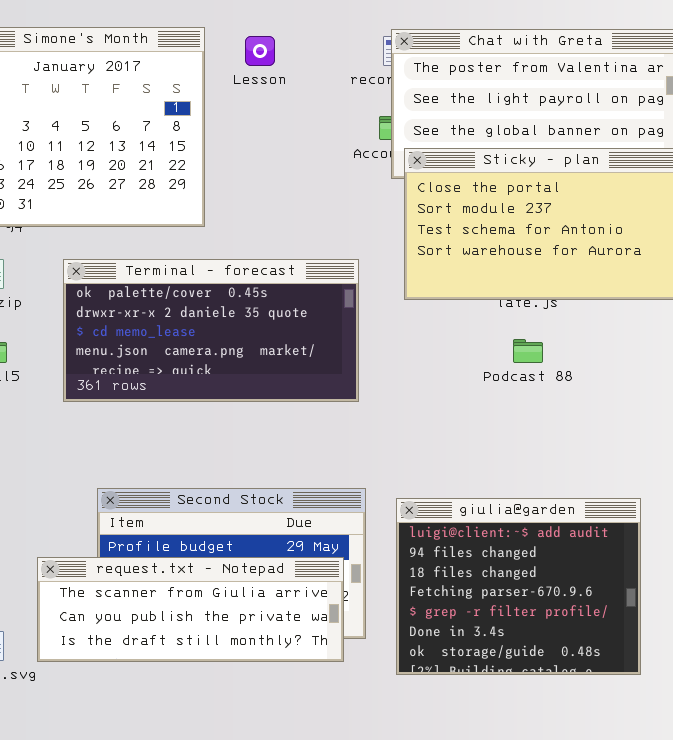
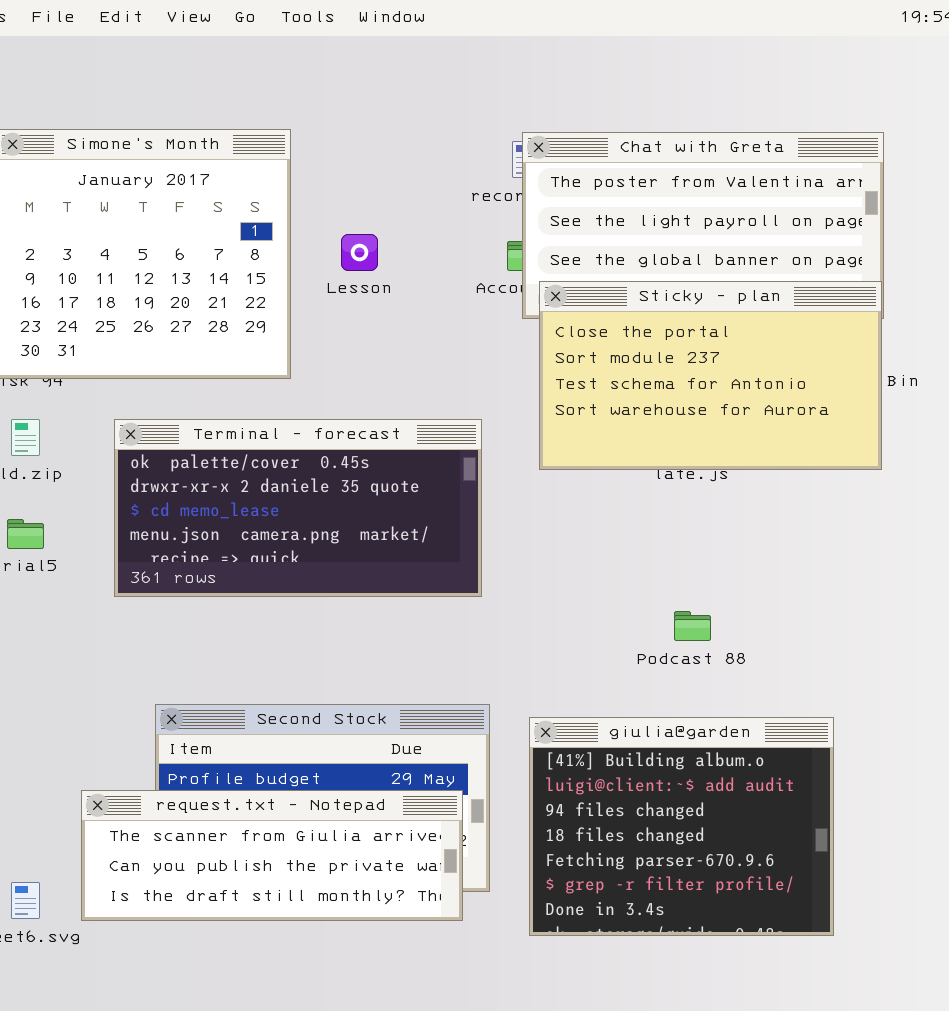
Lesson: [245,36,275,66] -> [341,234,378,271], moved
Podcast 88: [513,339,543,363] -> [674,611,711,641], moved
giulia@garden: [396,498,641,675] -> [529,717,834,936], scrolled up 1 row

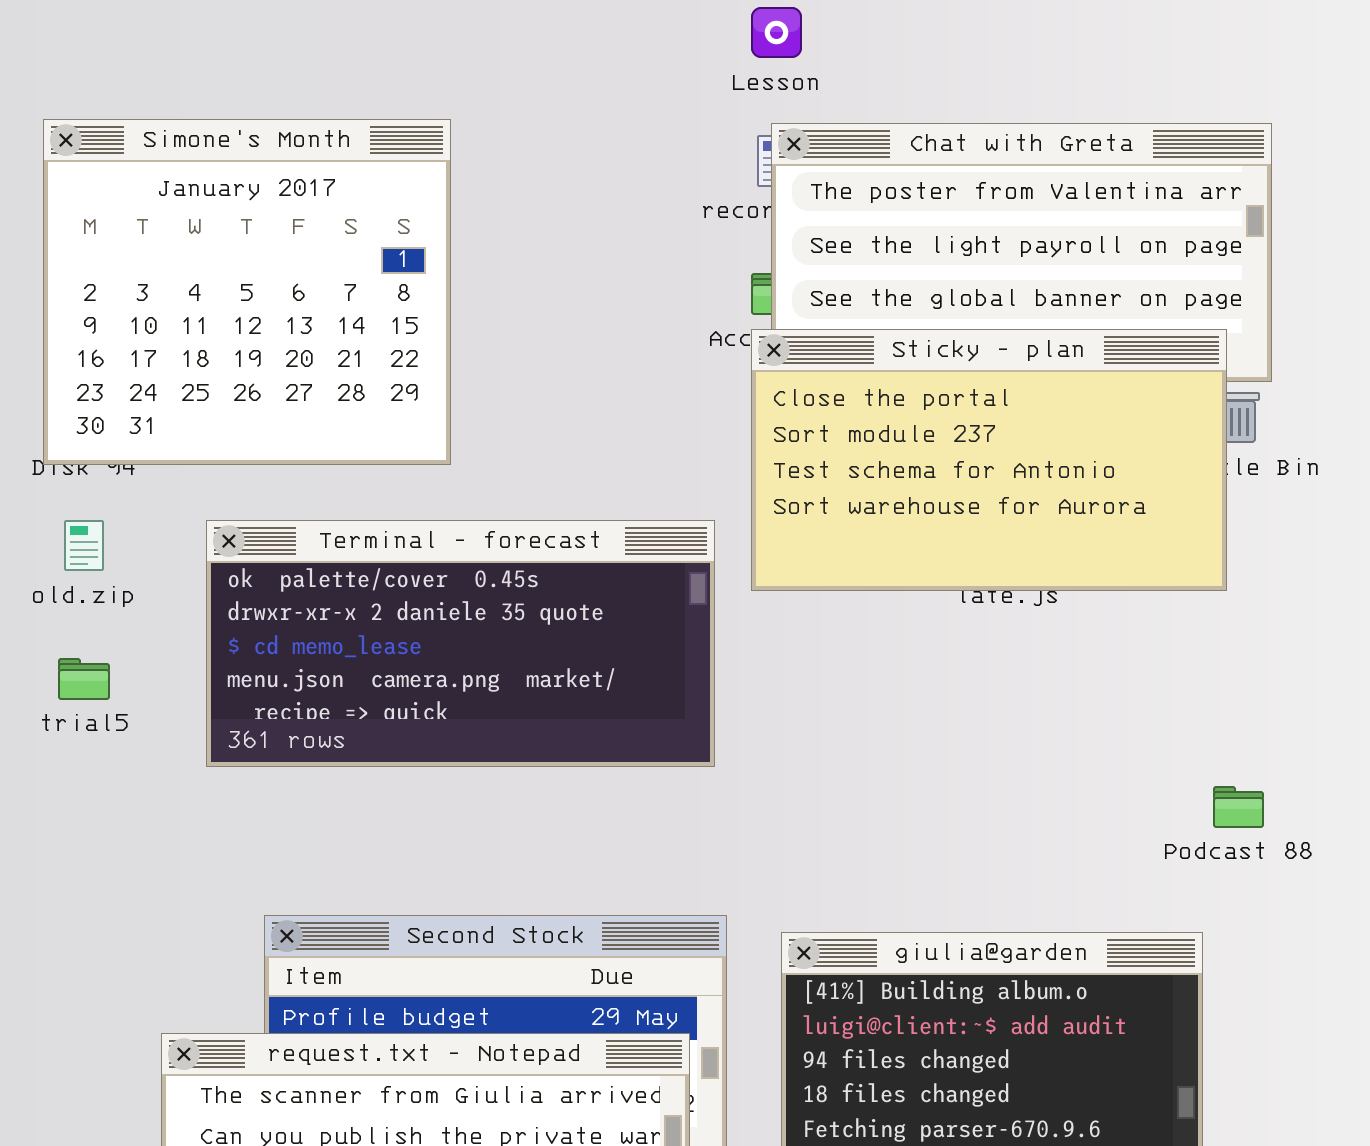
Lesson: [341,234,378,271] -> [751,7,802,58], moved
Sticky - plan: [539,281,882,470] -> [751,329,1227,591], moved
Podcast 88: [674,611,711,641] -> [1213,786,1264,828], moved

